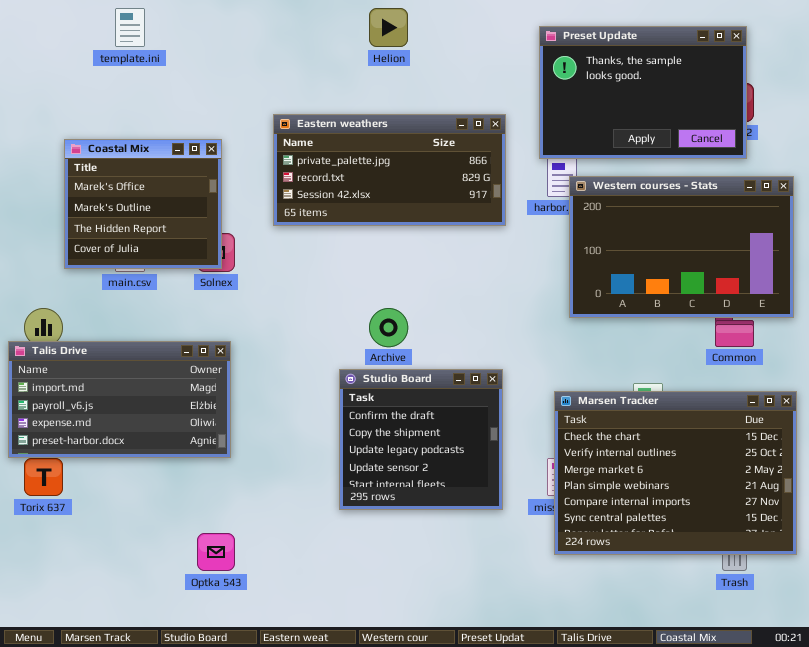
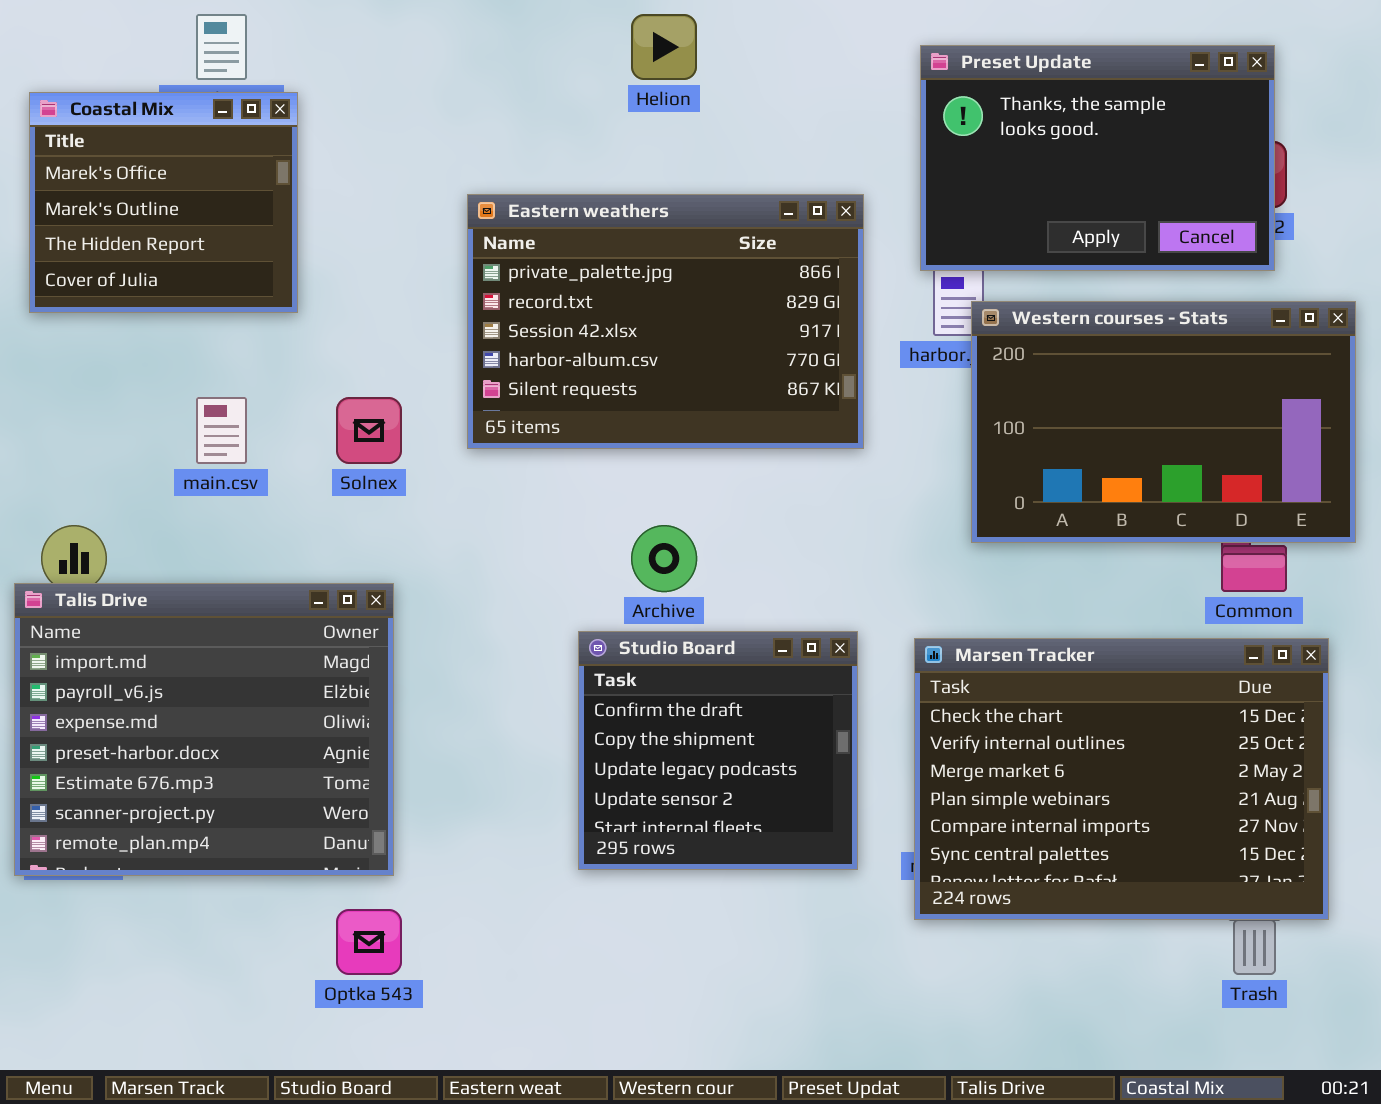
Eastern weathers: [273,114,506,226] -> [467,194,864,449], resized
Coastal Mix: [64,139,222,269] -> [29,92,298,313], moved
Talis Drive: [8,341,231,458] -> [14,583,394,876], resized
Marsen Tracker: [554,391,797,555] -> [914,638,1329,920], moved

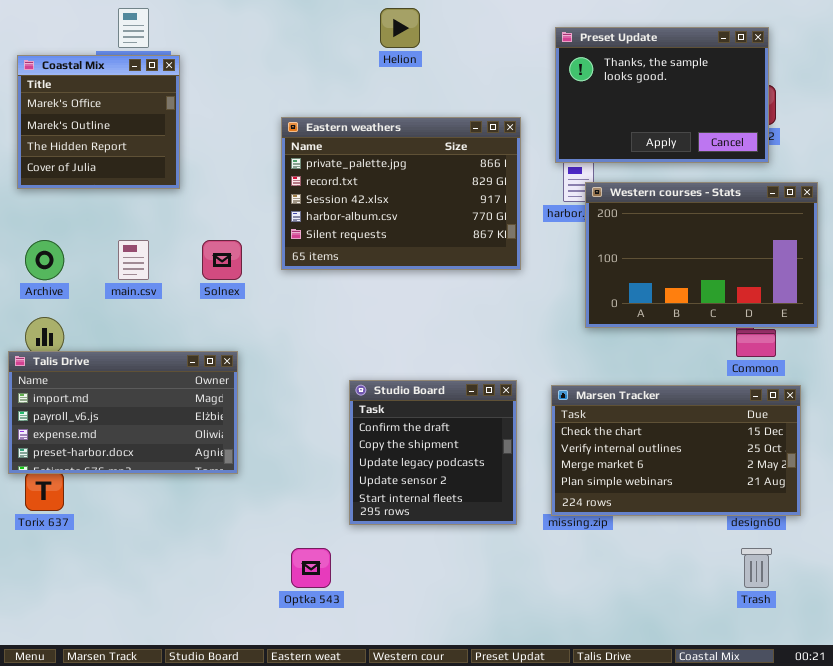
Archive: [631,525,697,592] -> [25,240,64,280], moved
Talis Drive: [14,583,394,876] -> [8,351,238,474], resized
Marsen Tracker: [914,638,1329,920] -> [551,385,801,516], resized
Optka 543: [336,909,402,975] -> [291,548,331,588], moved

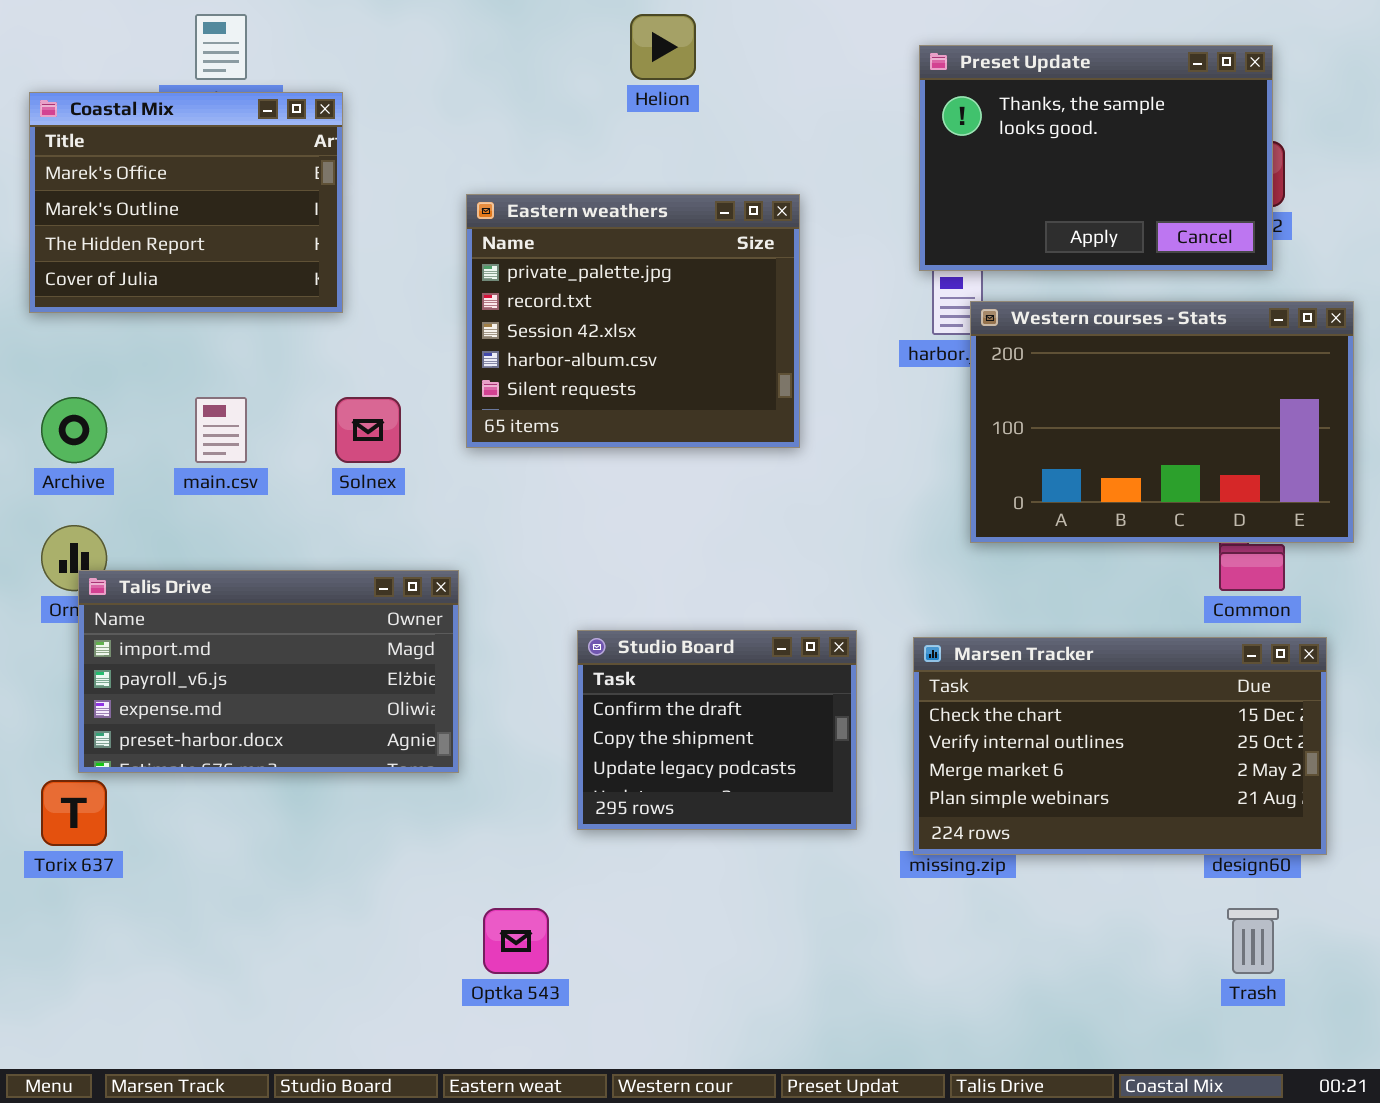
Coastal Mix: [17,55,180,189] -> [29,92,343,313], resized
Eastern weathers: [281,117,521,270] -> [466,194,800,448], resized
Talis Drive: [8,351,238,474] -> [78,570,459,773], moved
Studio Board: [349,380,517,525] -> [577,630,857,830], resized

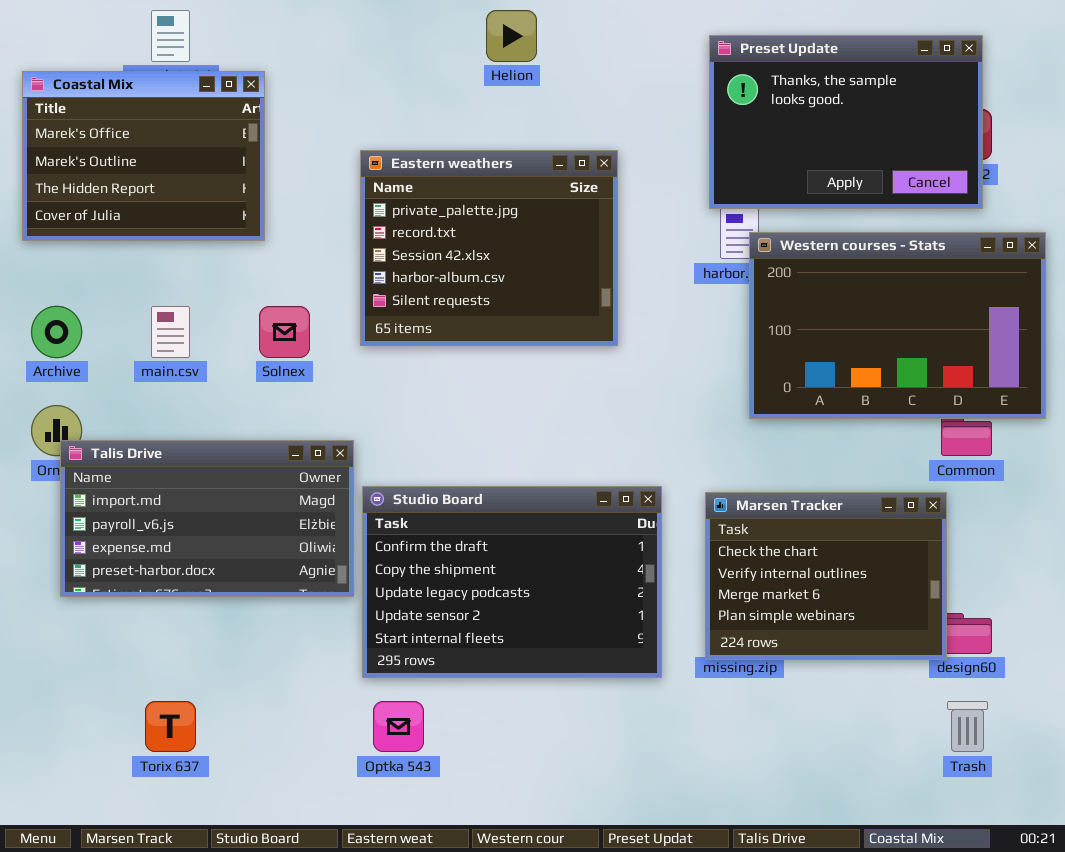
Studio Board: [577,630,857,830] -> [362,486,662,678], resized
Marsen Tracker: [913,637,1327,855] -> [705,492,947,660], resized
Torix 637: [41,780,107,846] -> [145,701,196,752], moved

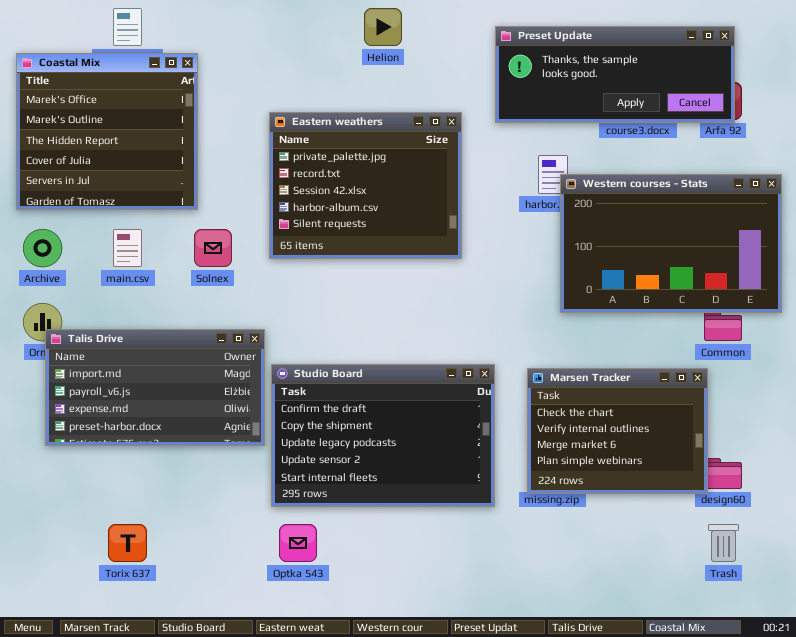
Preset Update: [709,35,983,209] -> [495,26,735,123], resized
Coastal Mix: [22,71,265,241] -> [16,53,198,210], resized

